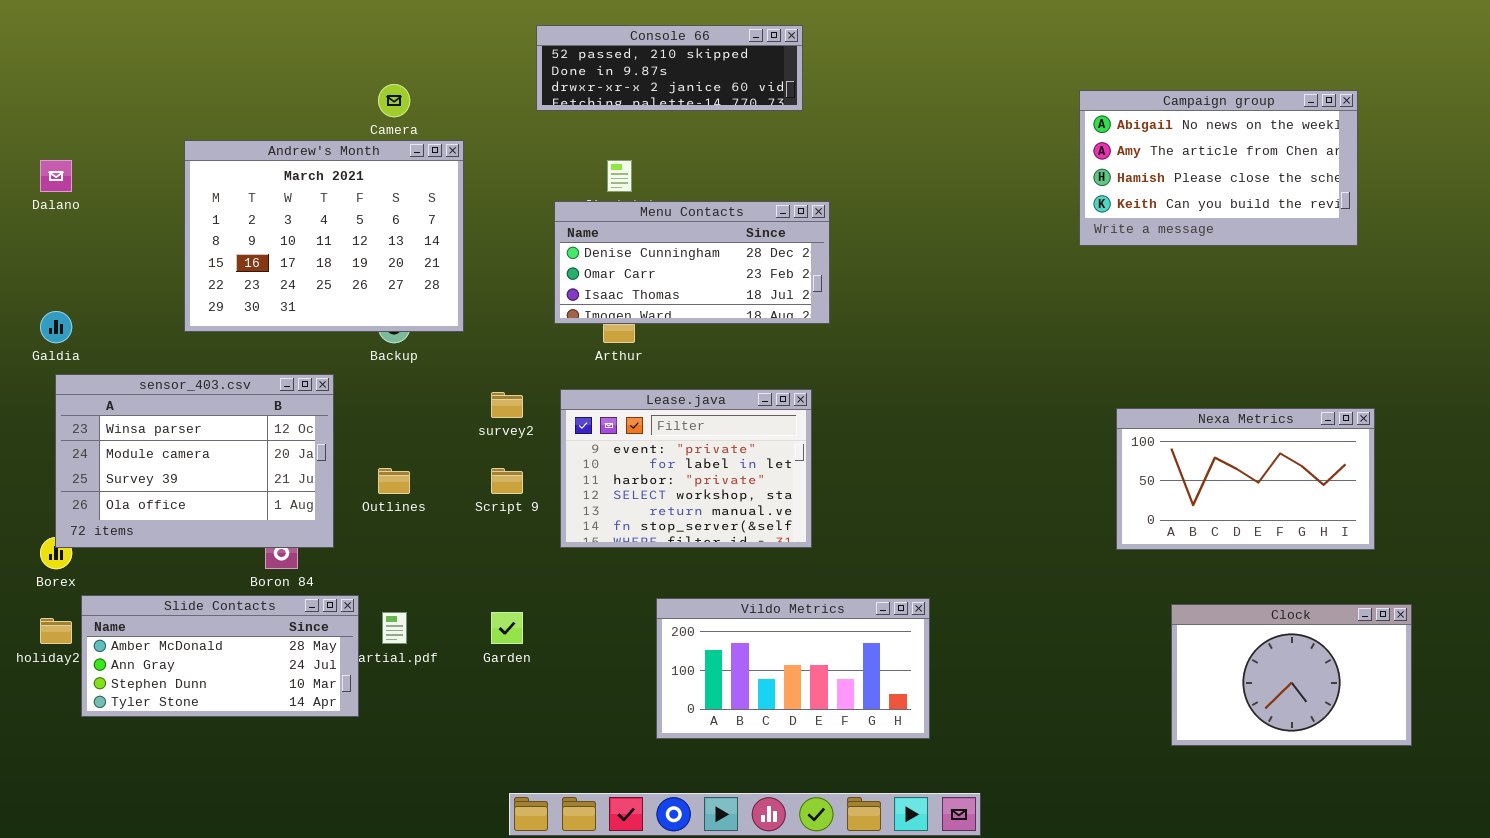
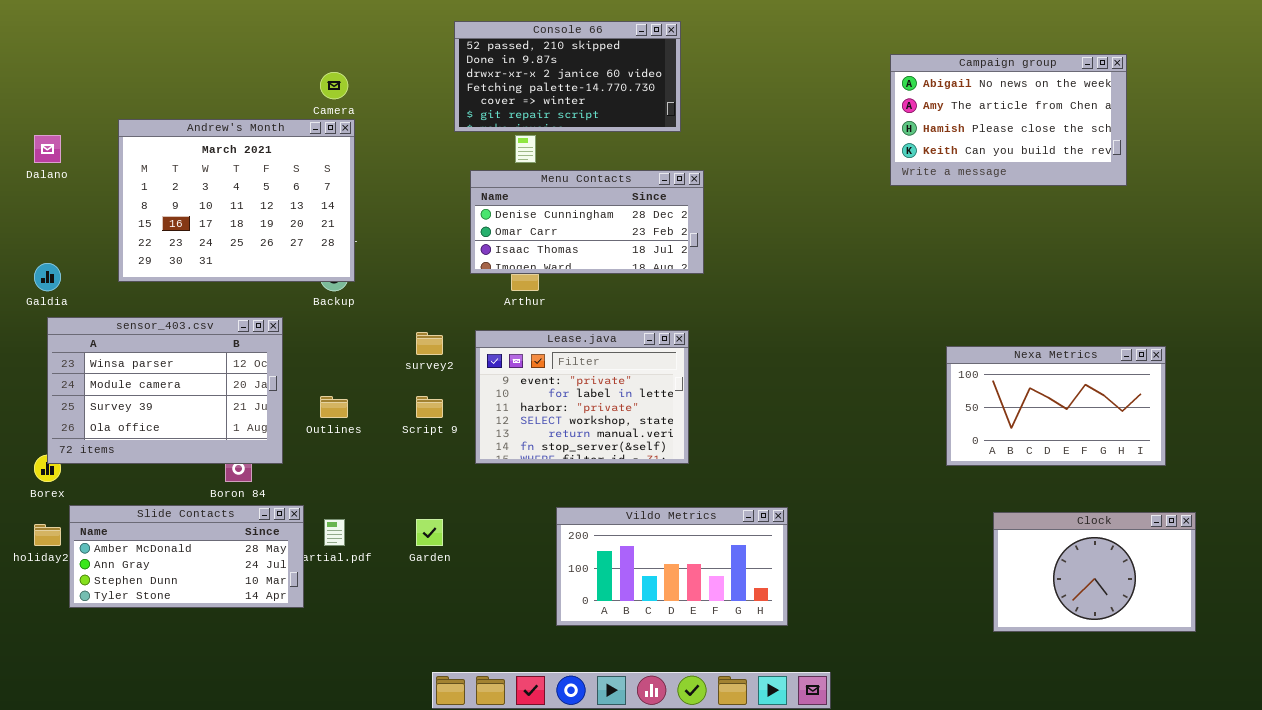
Console 66: [536,25,803,111] -> [454,21,681,132], resized
Campaign group: [1079,90,1358,246] -> [890,54,1127,186], moved
Andrew's Month: [184,140,464,332] -> [118,119,355,282], moved

